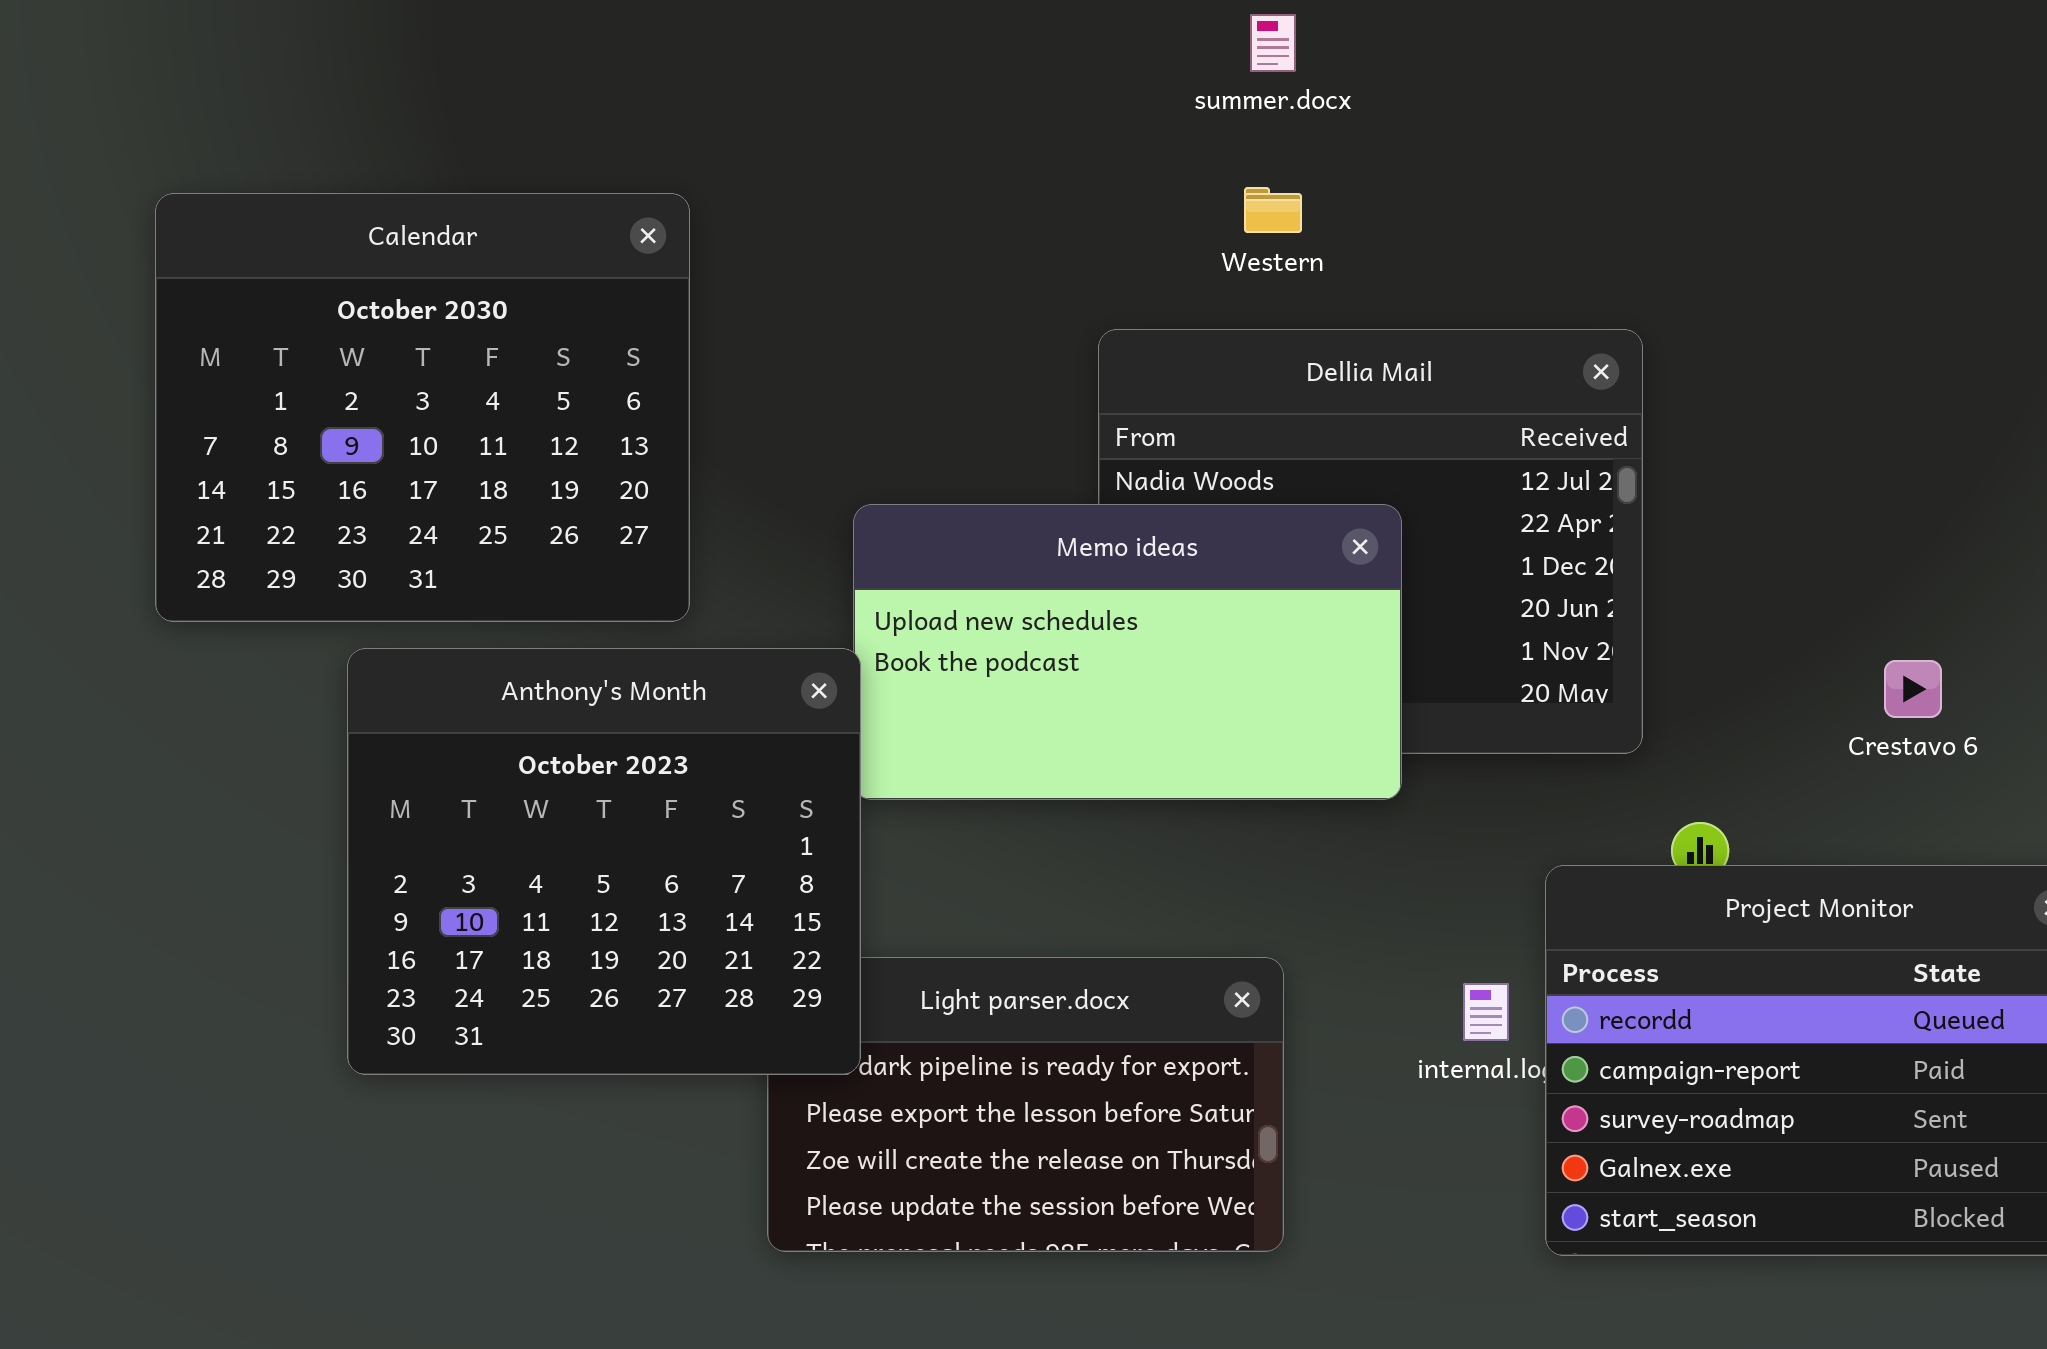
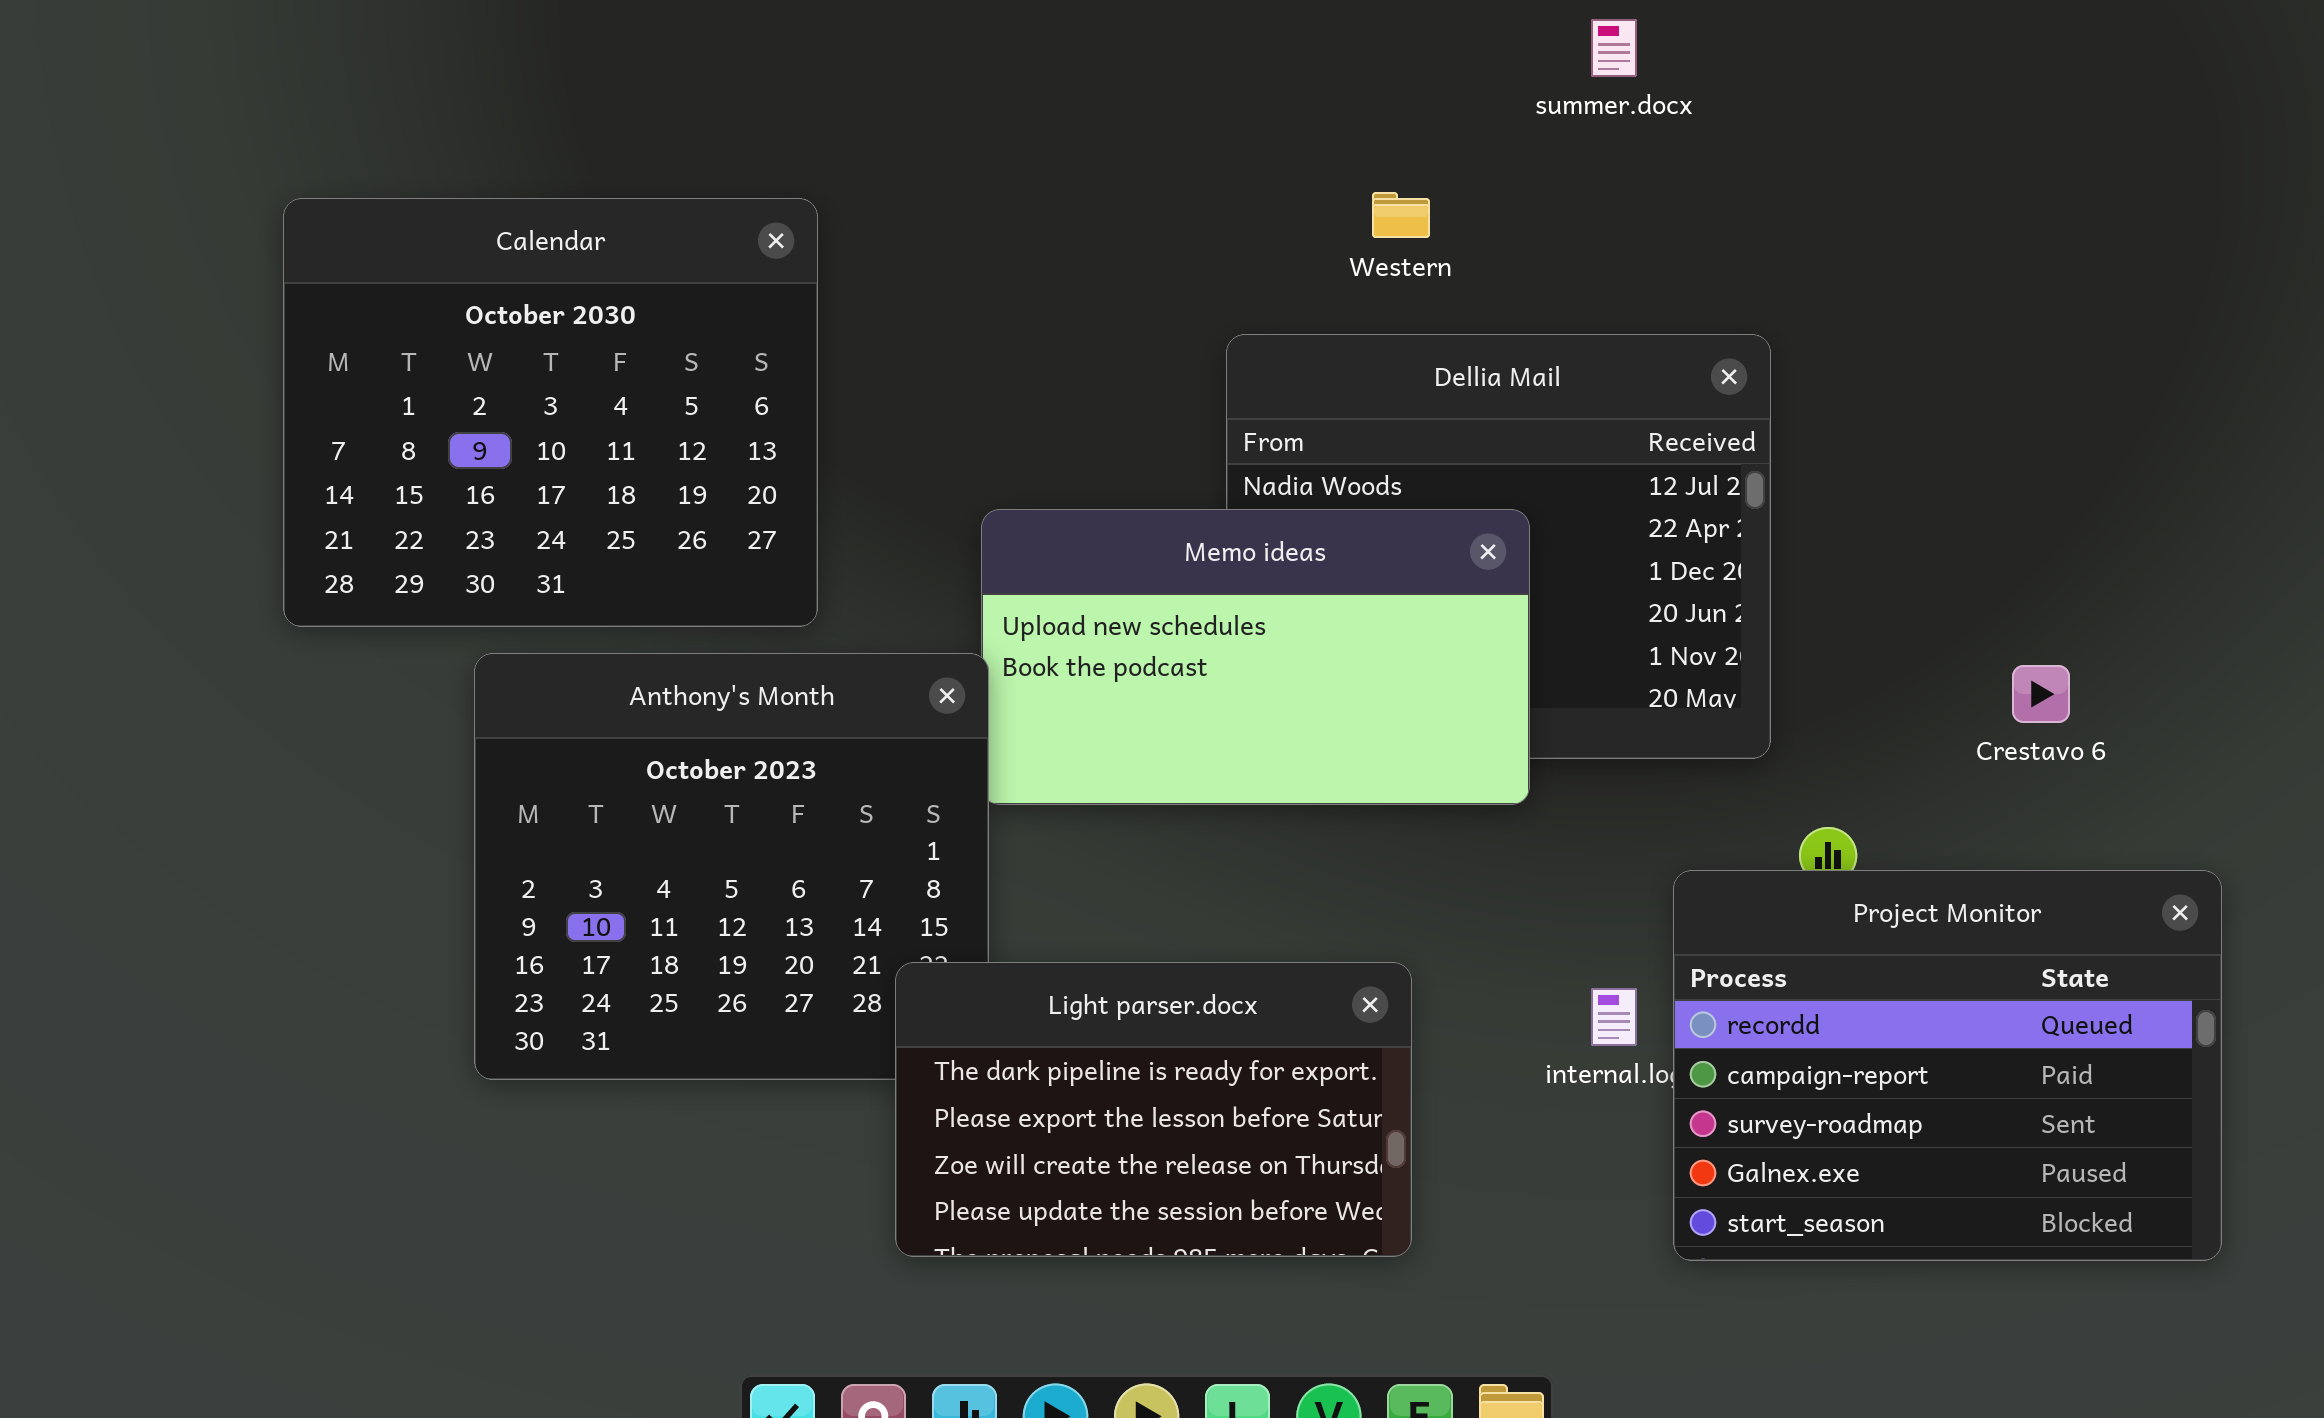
summer.docx: [1250,14,1296,72] -> [1591,19,1637,77], moved
Light parser.docx: [767,957,1284,1252] -> [895,962,1412,1257], raised

